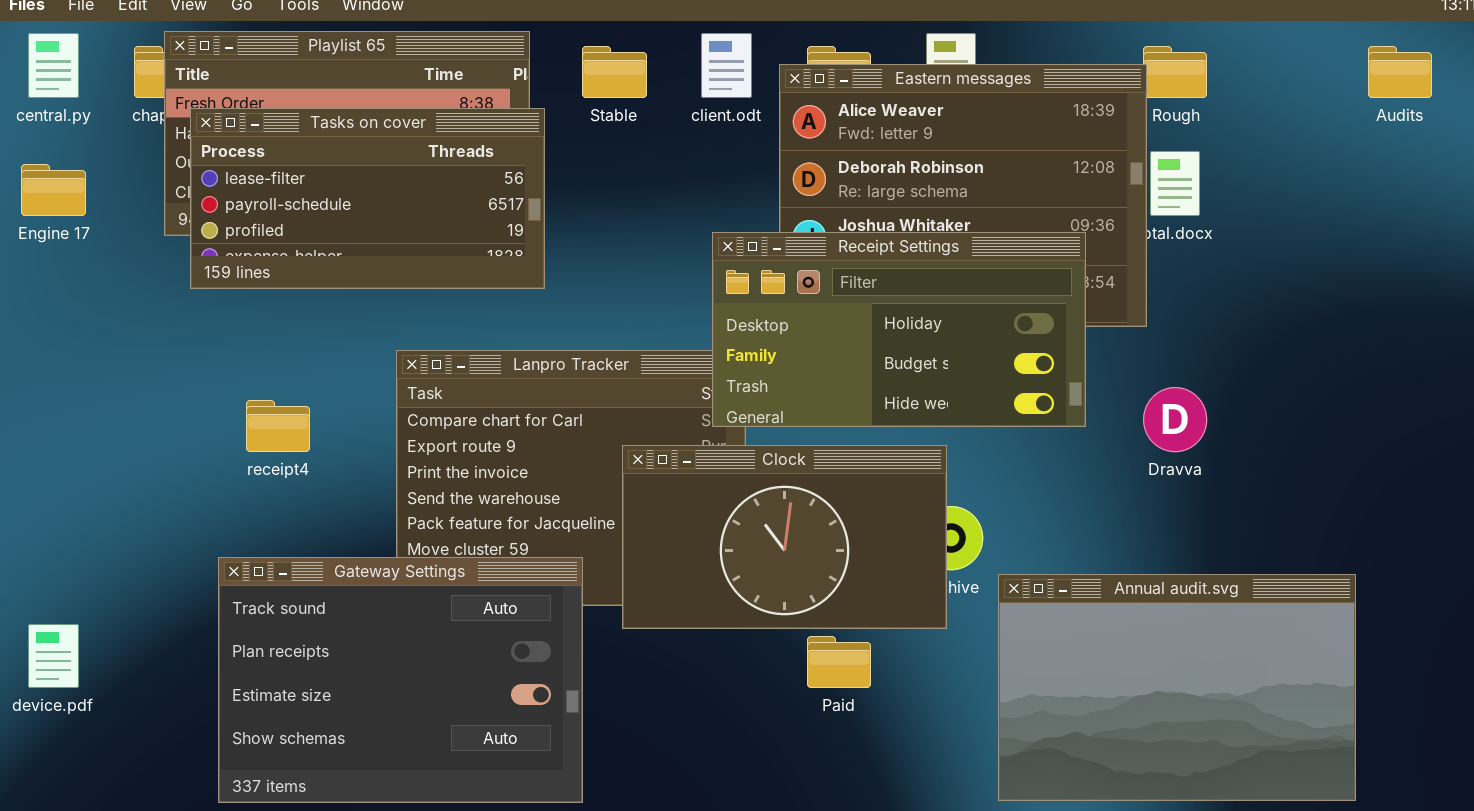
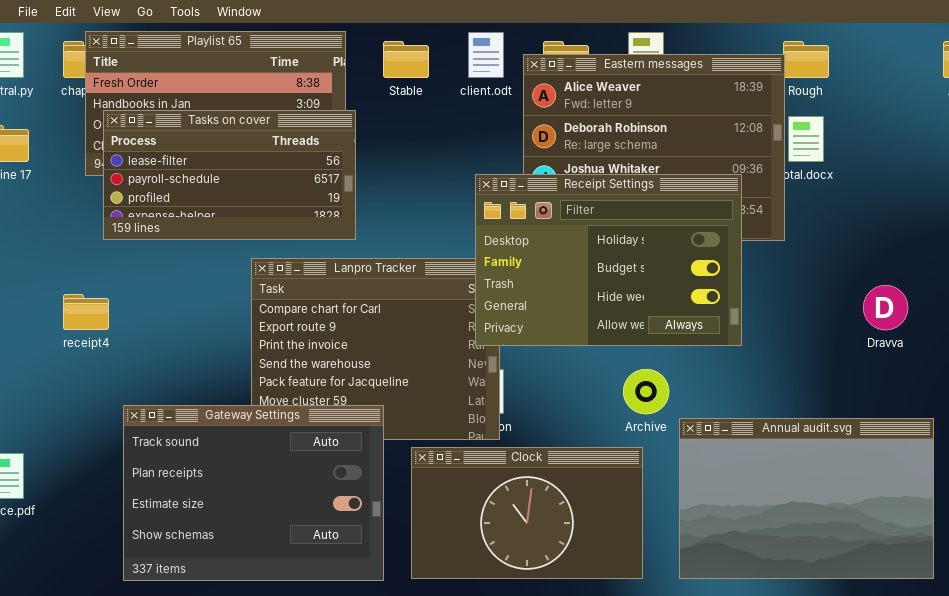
Tasks on cover: [190,108,545,289] -> [103,110,356,240], moved
Receipt Settings: [712,232,1086,427] -> [475,174,742,346], resized
Dravva: [1143,387,1207,452] -> [863,285,908,330], moved
receipt4: [246,400,310,452] -> [63,294,109,330], moved
Clock: [622,445,947,629] -> [411,447,643,579], moved

